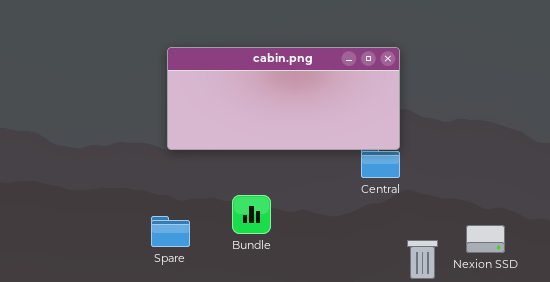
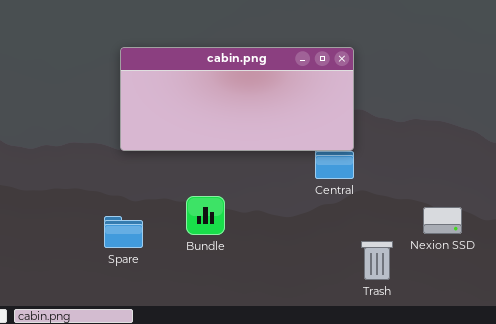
Nexion SSD: [466,225,505,253] -> [423,207,462,234], moved

